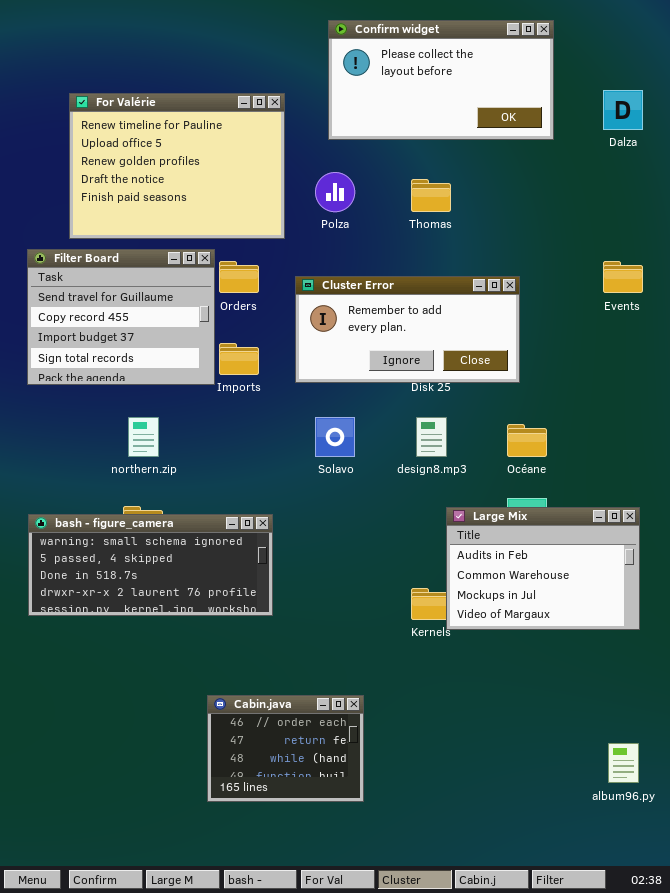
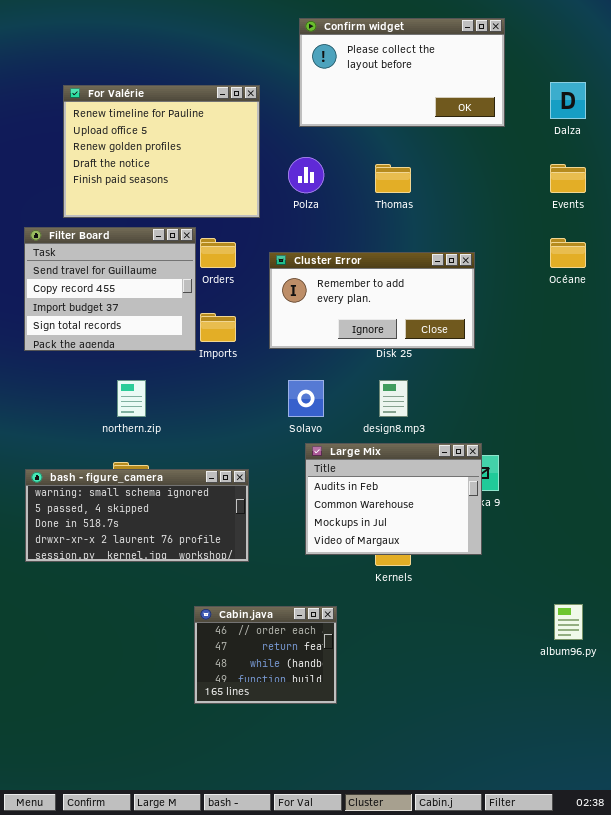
Events: [603,261,643,293] -> [550,164,586,193], moved
Océane: [507,424,547,457] -> [550,238,586,268], moved
Large Mix: [446,507,640,630] -> [305,443,482,555], moved
Cabin.java: [207,695,364,802] -> [194,606,337,704], moved
album96.py: [608,743,639,783] -> [554,604,583,640], moved

